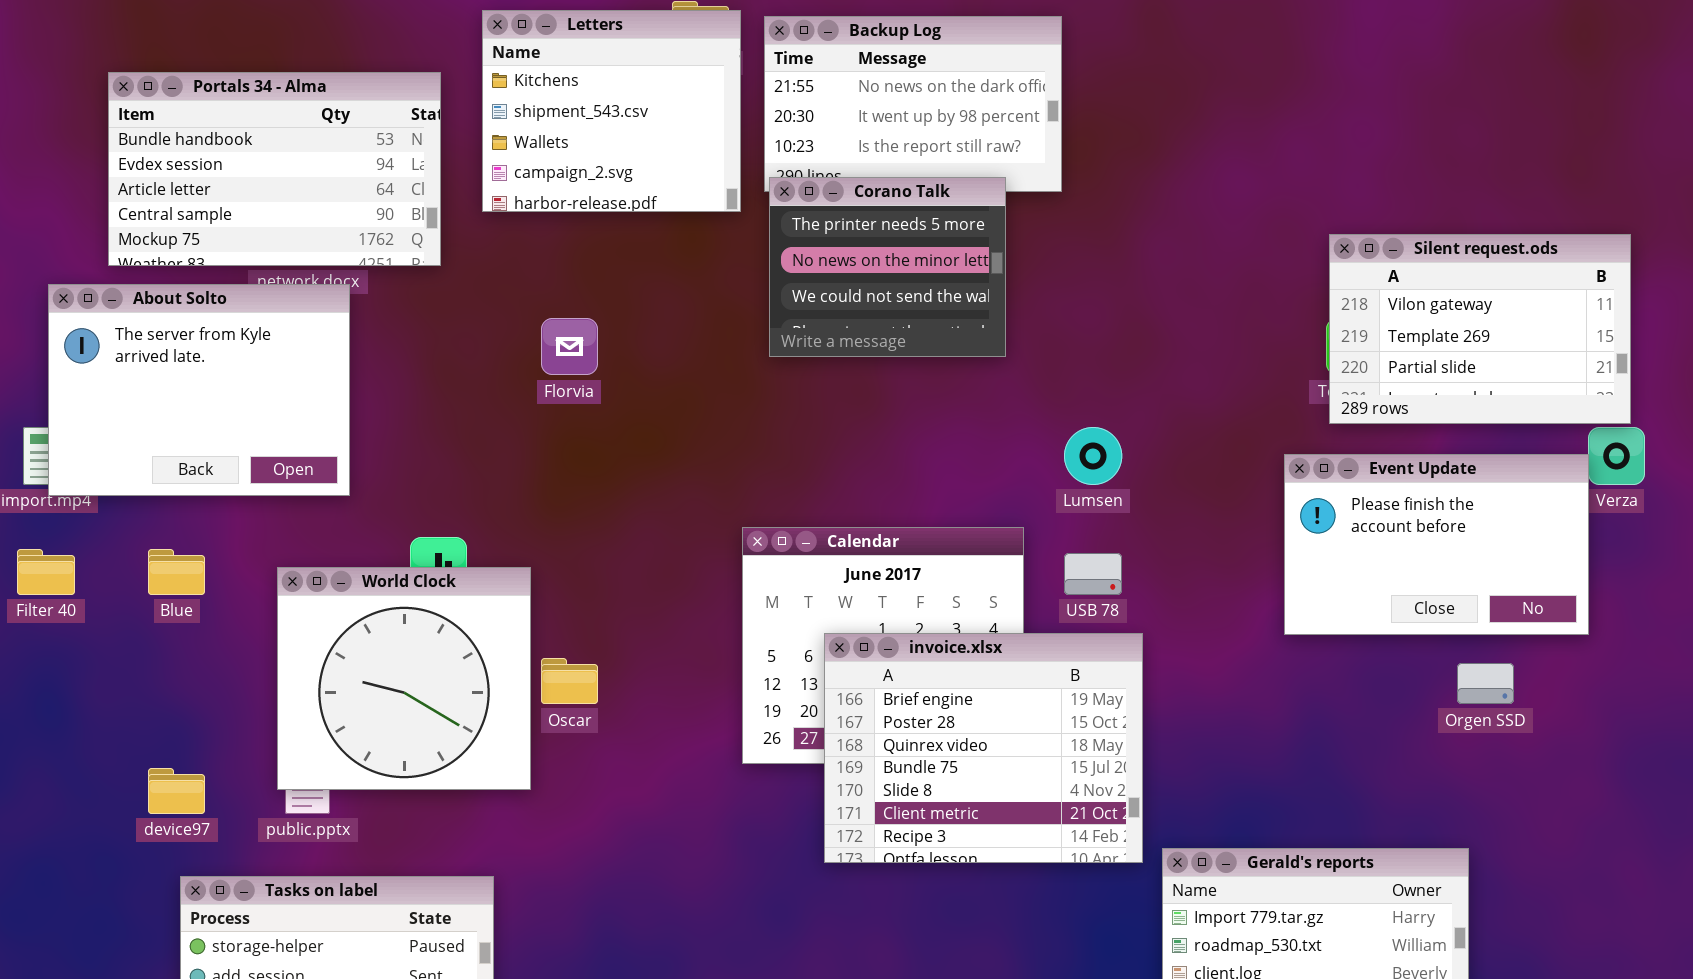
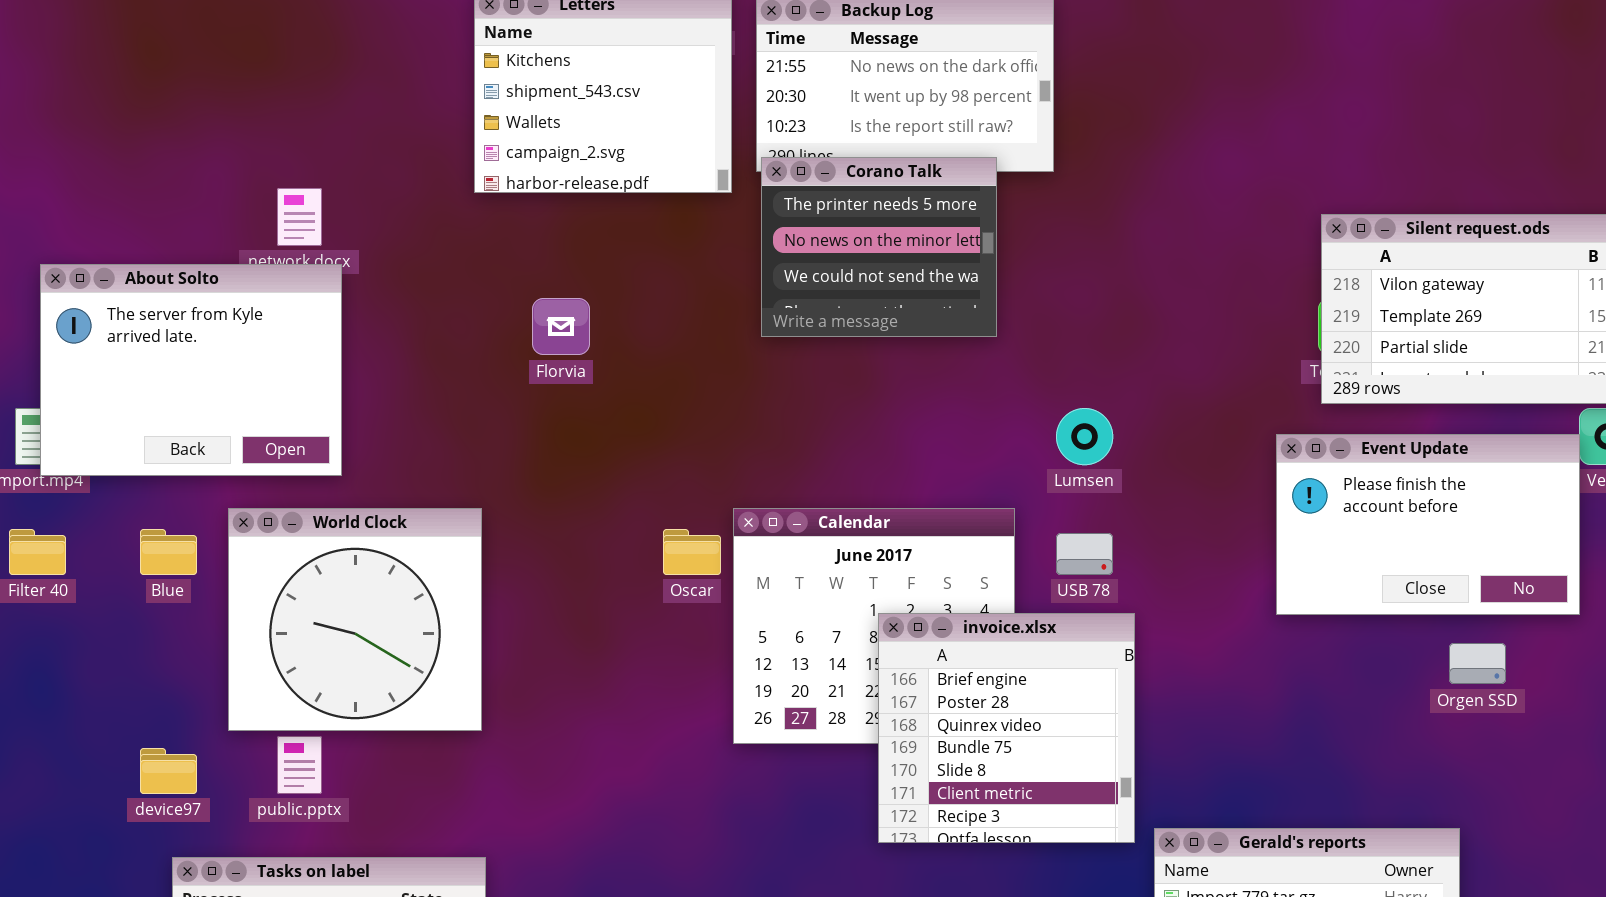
Portals 34 - Alma: [108,72,441,266] -> none, closed
World Clock: [277,567,531,790] -> [228,508,482,731], moved
invoice.xlsx: [824,633,1143,863] -> [878,613,1135,843], resized
Oscar: [541,658,598,704] -> [663,529,721,575], moved

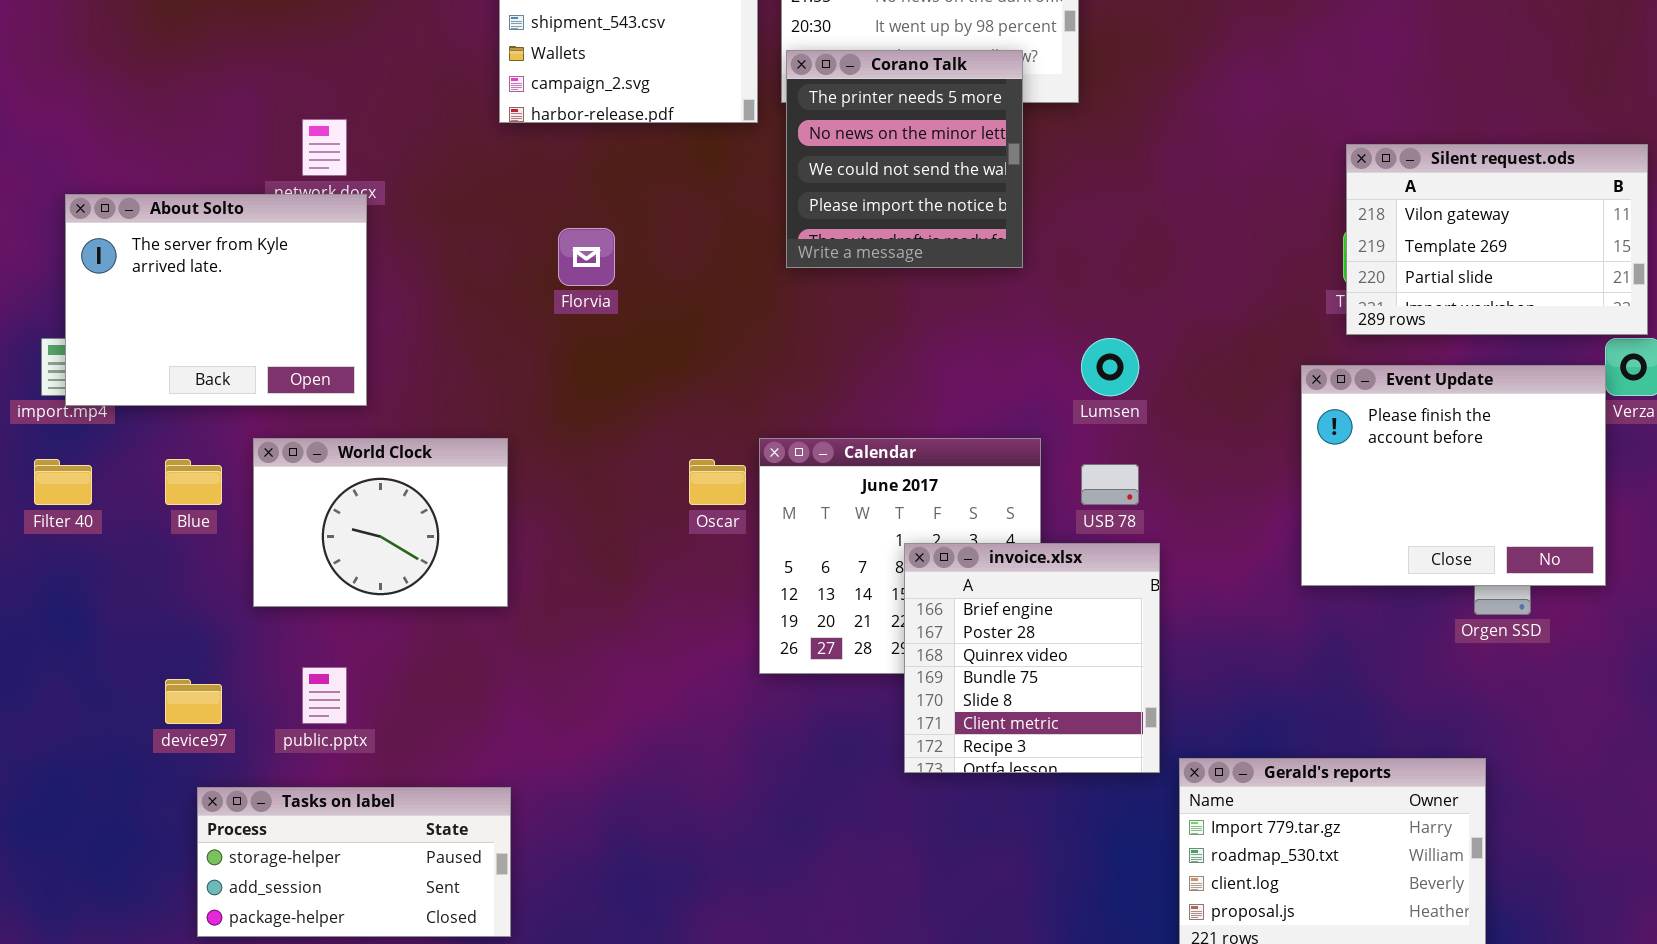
Corano Talk: [761,157,997,337] -> [786,50,1023,268], resized
Event Update: [1276,434,1580,615] -> [1301,365,1606,586], resized
World Clock: [228,508,482,731] -> [253,438,508,607], resized

